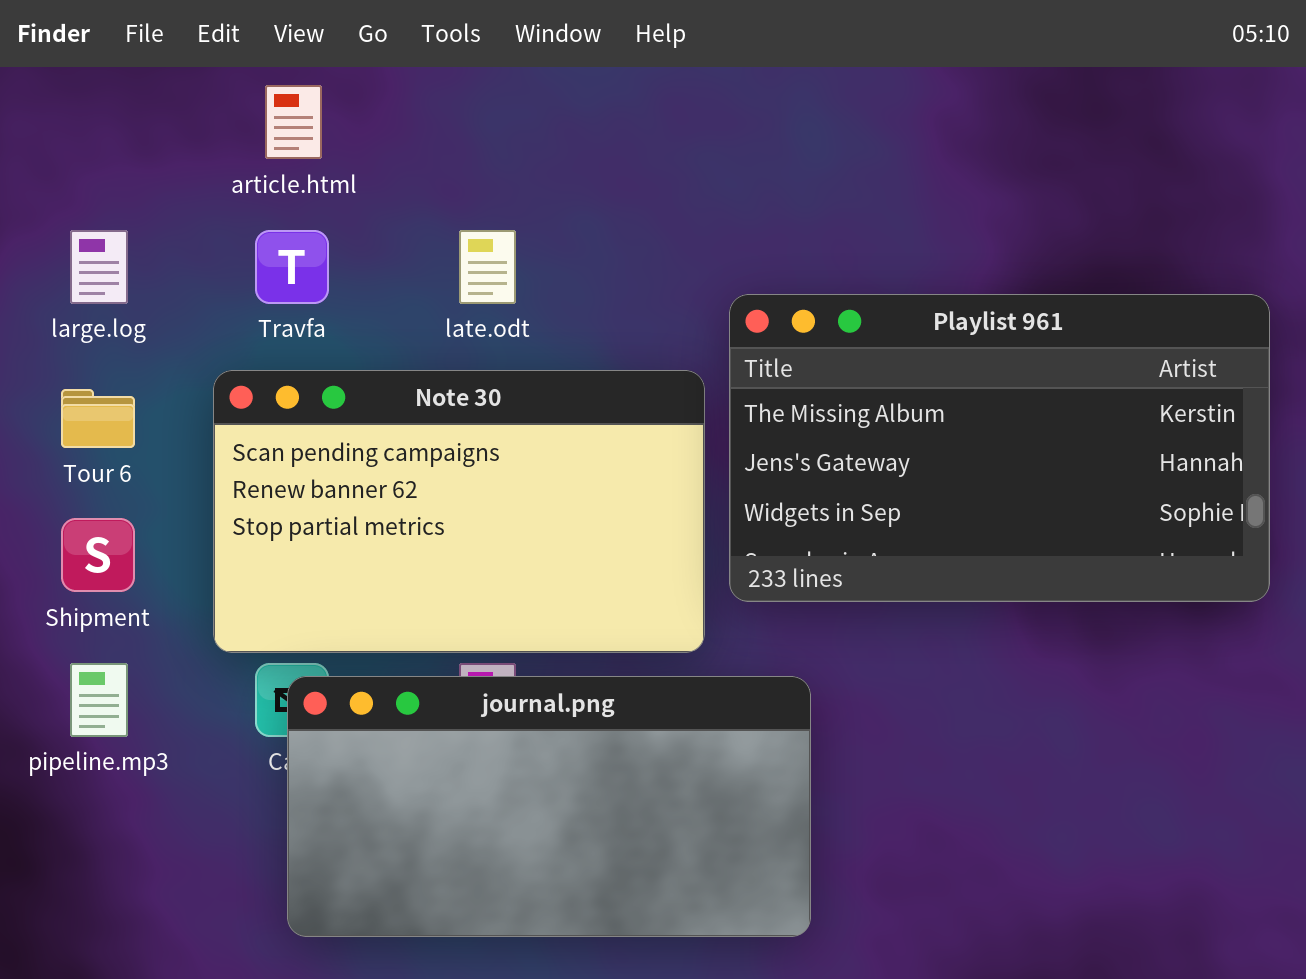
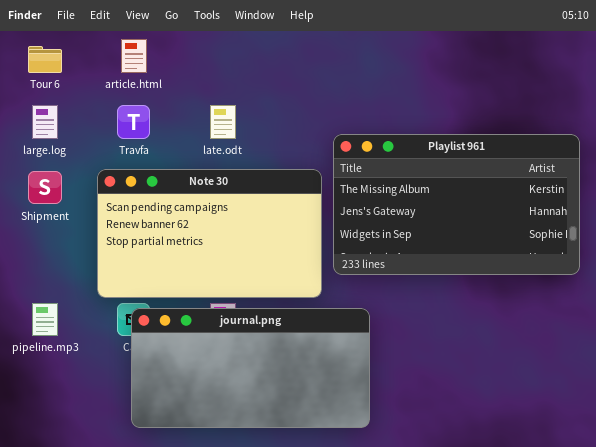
Tour 6: [61,389,135,448] -> [28,46,62,73], moved
Shipment: [61,518,135,592] -> [28,171,62,204], moved

